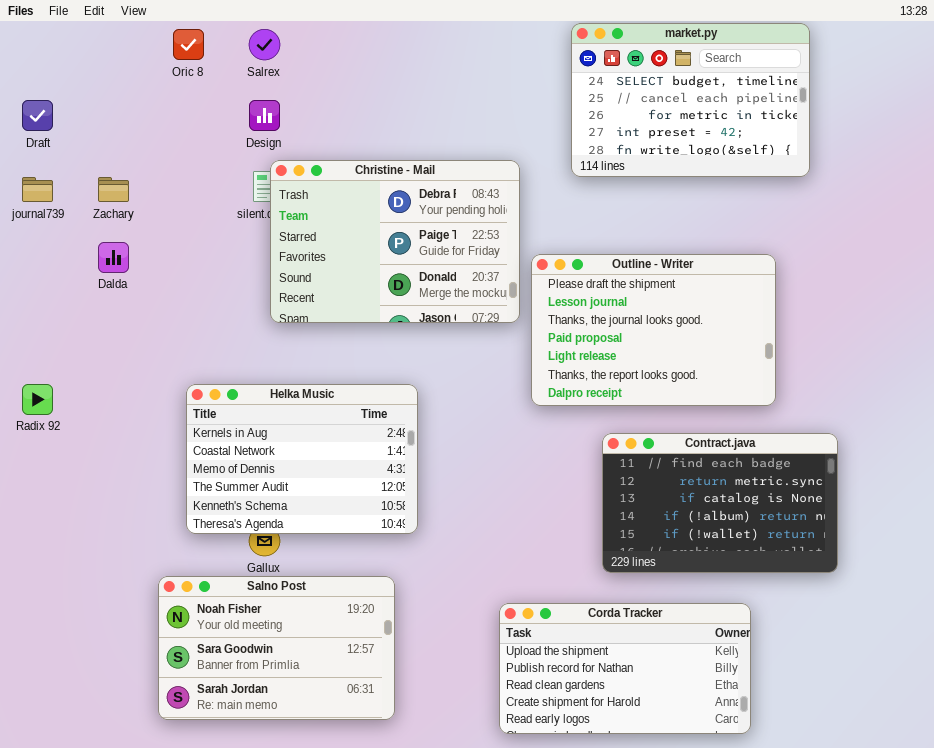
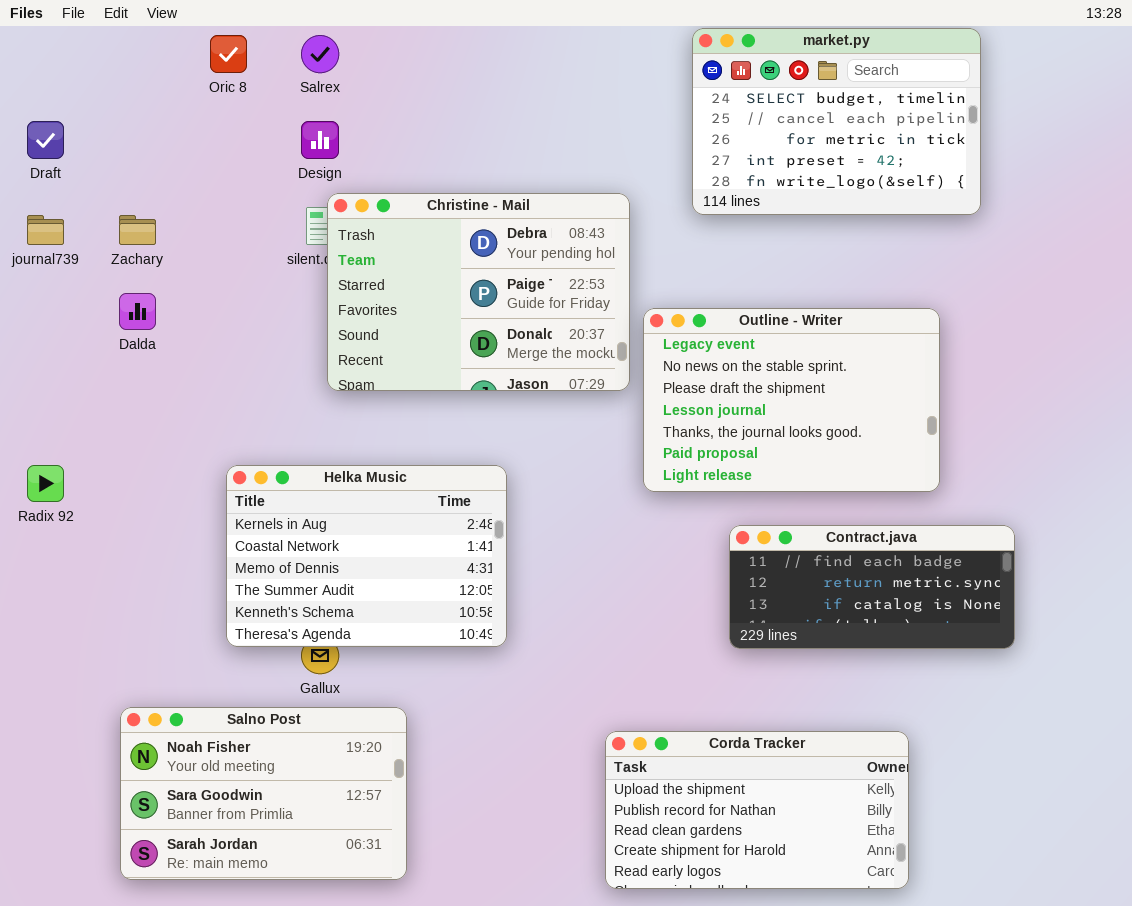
Outline - Writer: [531,254,776,406] -> [643,308,940,492], scrolled up 2 rows
Contract.java: [602,433,838,573] -> [729,525,1015,649], resized
Salno Post: [158,576,395,720] -> [120,707,407,880], moved

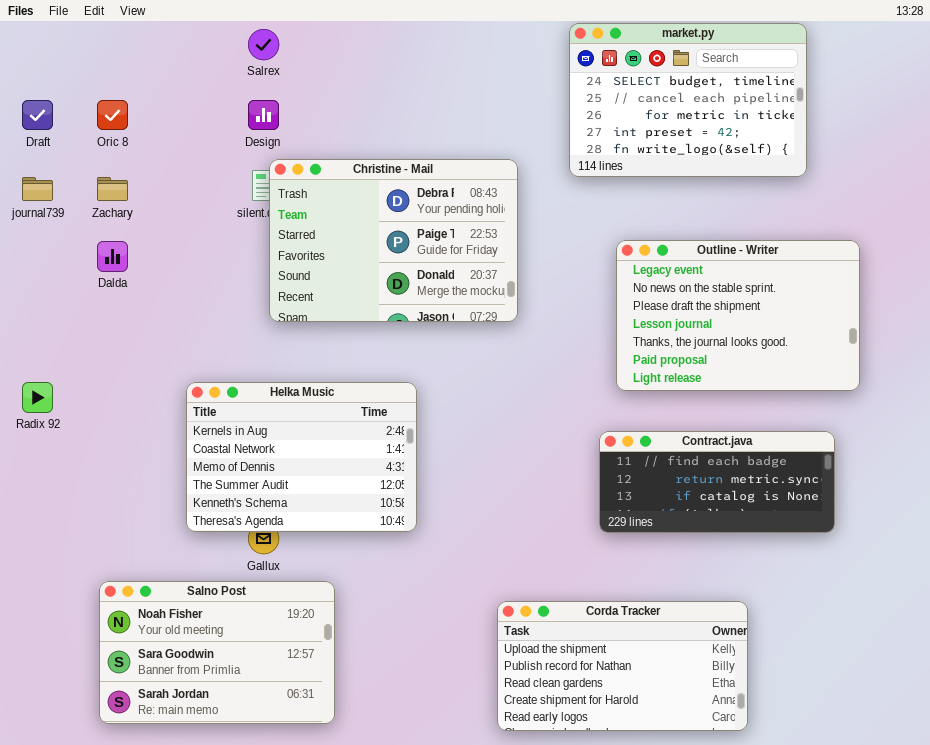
Oric 8: [210,35,247,73] -> [97,100,128,130], moved
Outline - Writer: [643,308,940,492] -> [616,240,860,391], moved

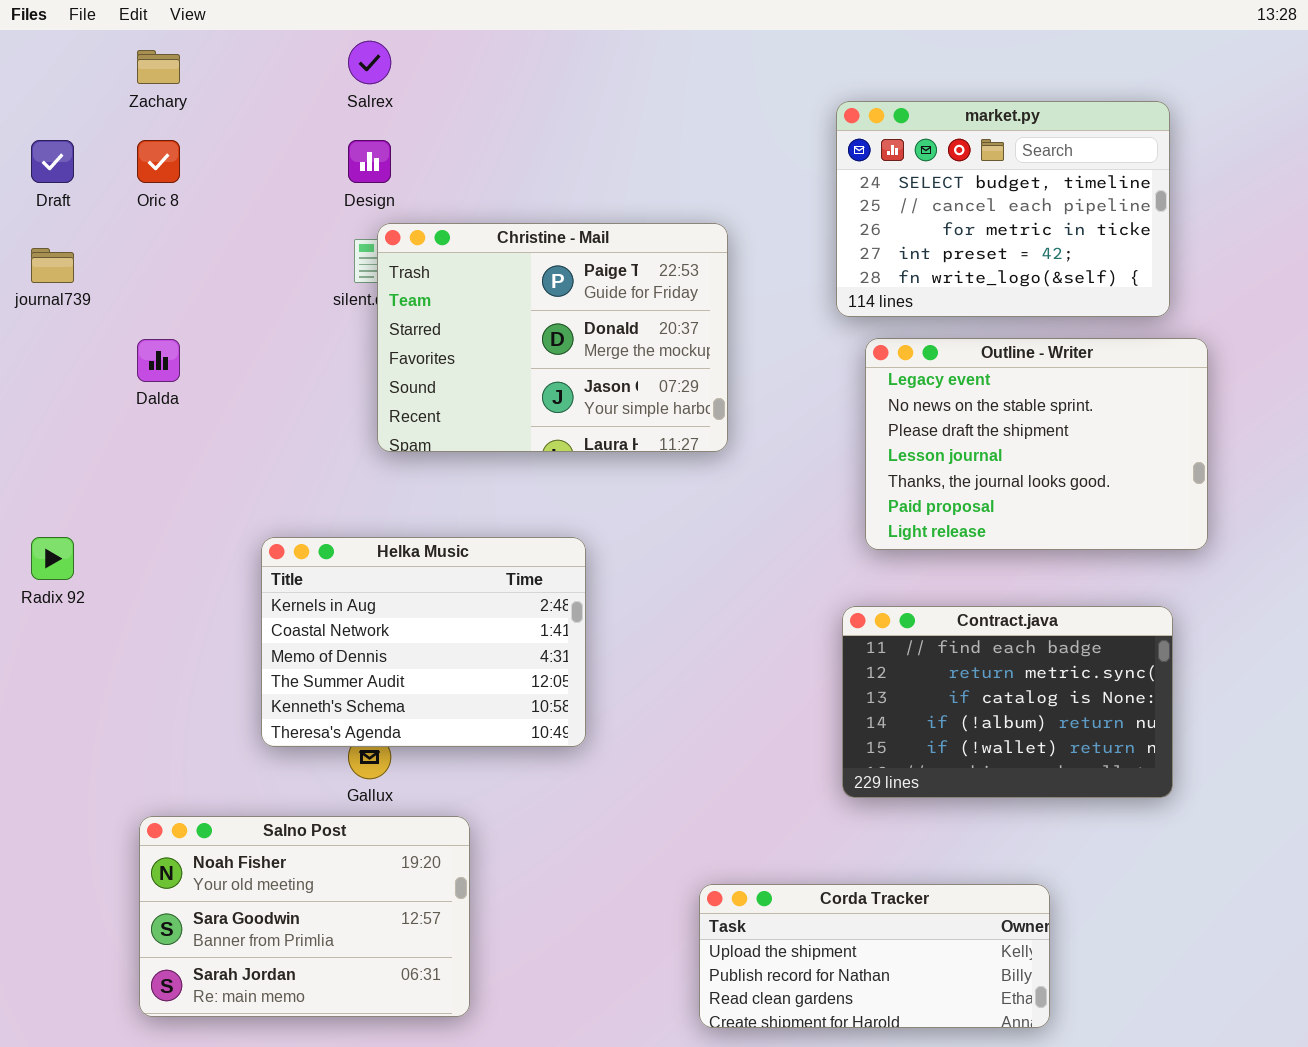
market.py: [569,23,807,177] -> [836,101,1170,317], moved
Christine - Mail: [269,159,518,322] -> [377,223,728,452], scrolled down 1 row
Zachary: [97,177,128,201] -> [137,50,180,84], moved
Contract.java: [599,431,835,533] -> [842,606,1173,798], resized
Corda Tracker: [497,601,748,731] -> [699,884,1050,1028], resized

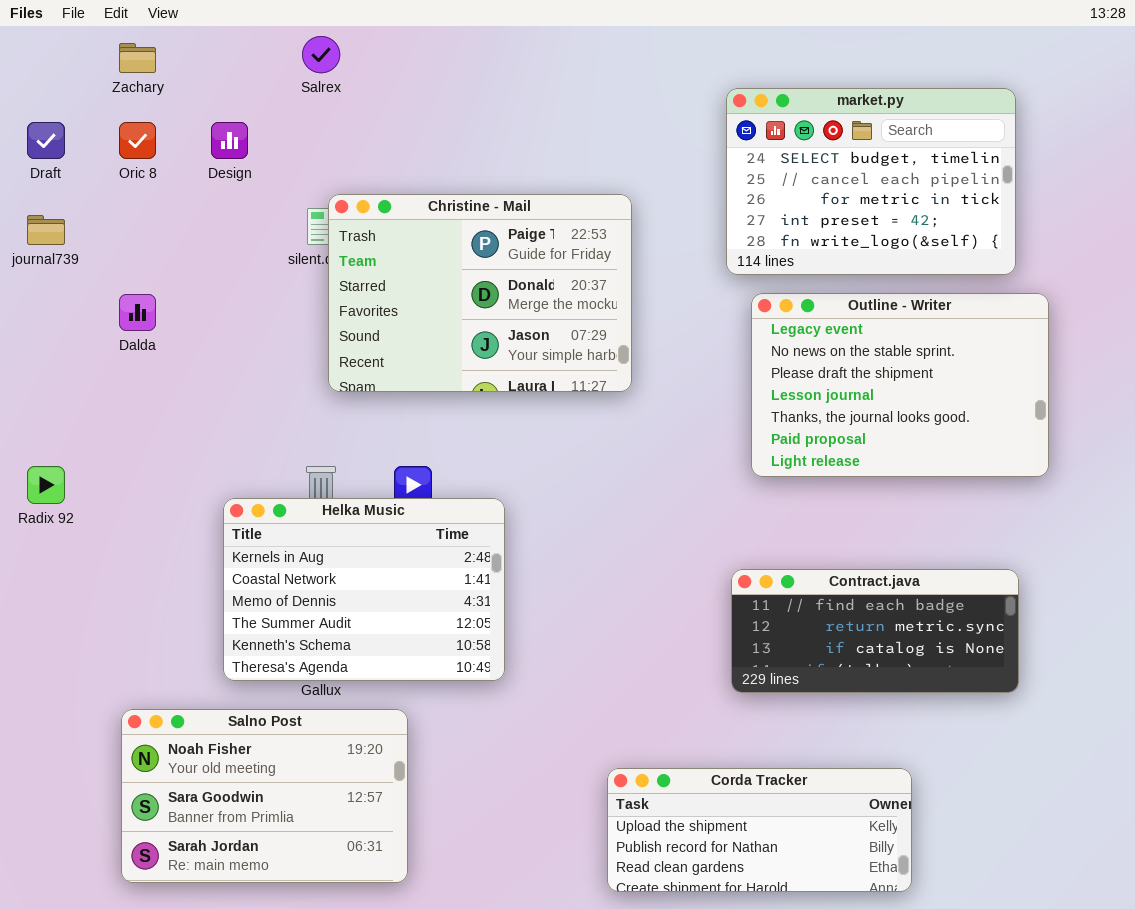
Design: [348,140,391,183] -> [211,122,248,159], moved
Helka Music: [261,537,586,747] -> [223,498,505,681], moved
Contract.java: [842,606,1173,798] -> [731,569,1019,693], resized

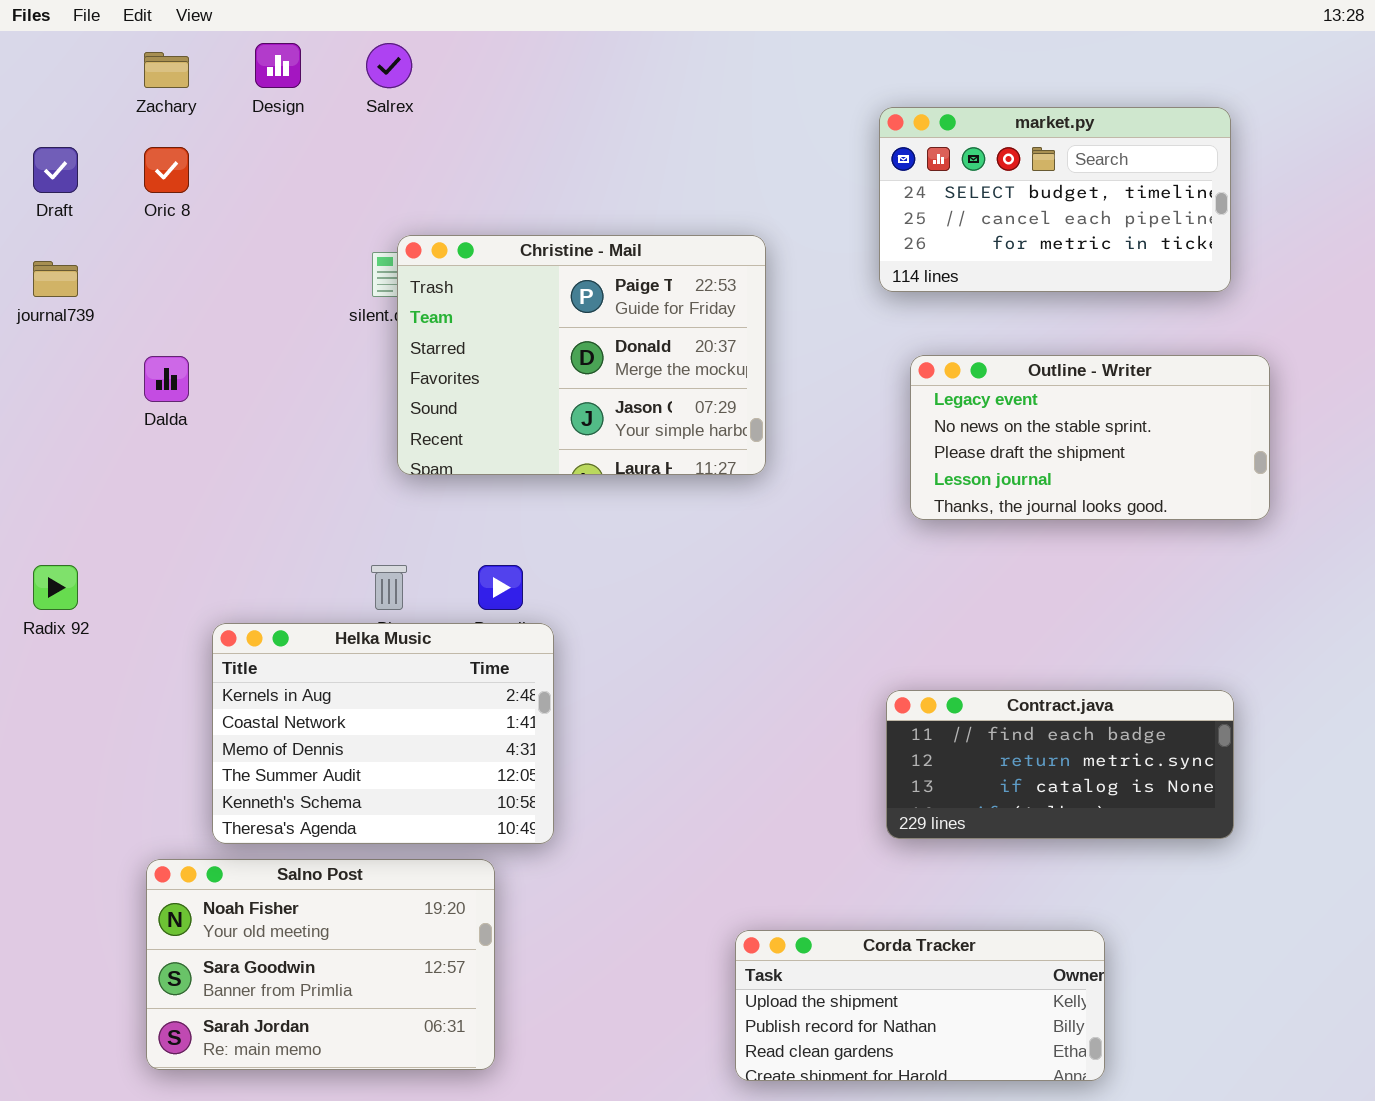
market.py: [726,88,1016,275] -> [879,107,1231,292], resized
Design: [211,122,248,159] -> [255,43,301,88], moved
Outline - Writer: [751,293,1049,477] -> [910,355,1270,520], resized
Helka Music: [223,498,505,681] -> [212,623,554,844], moved

